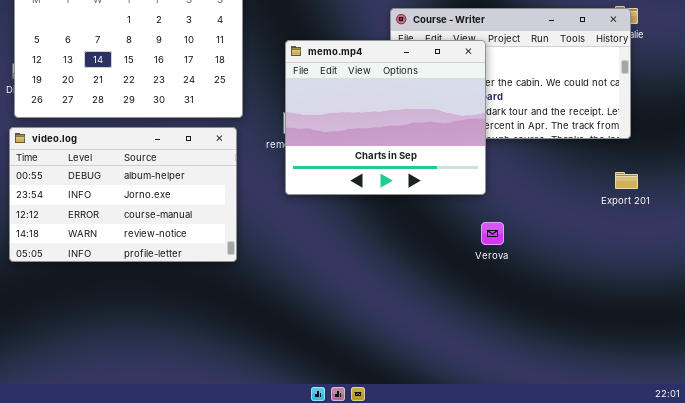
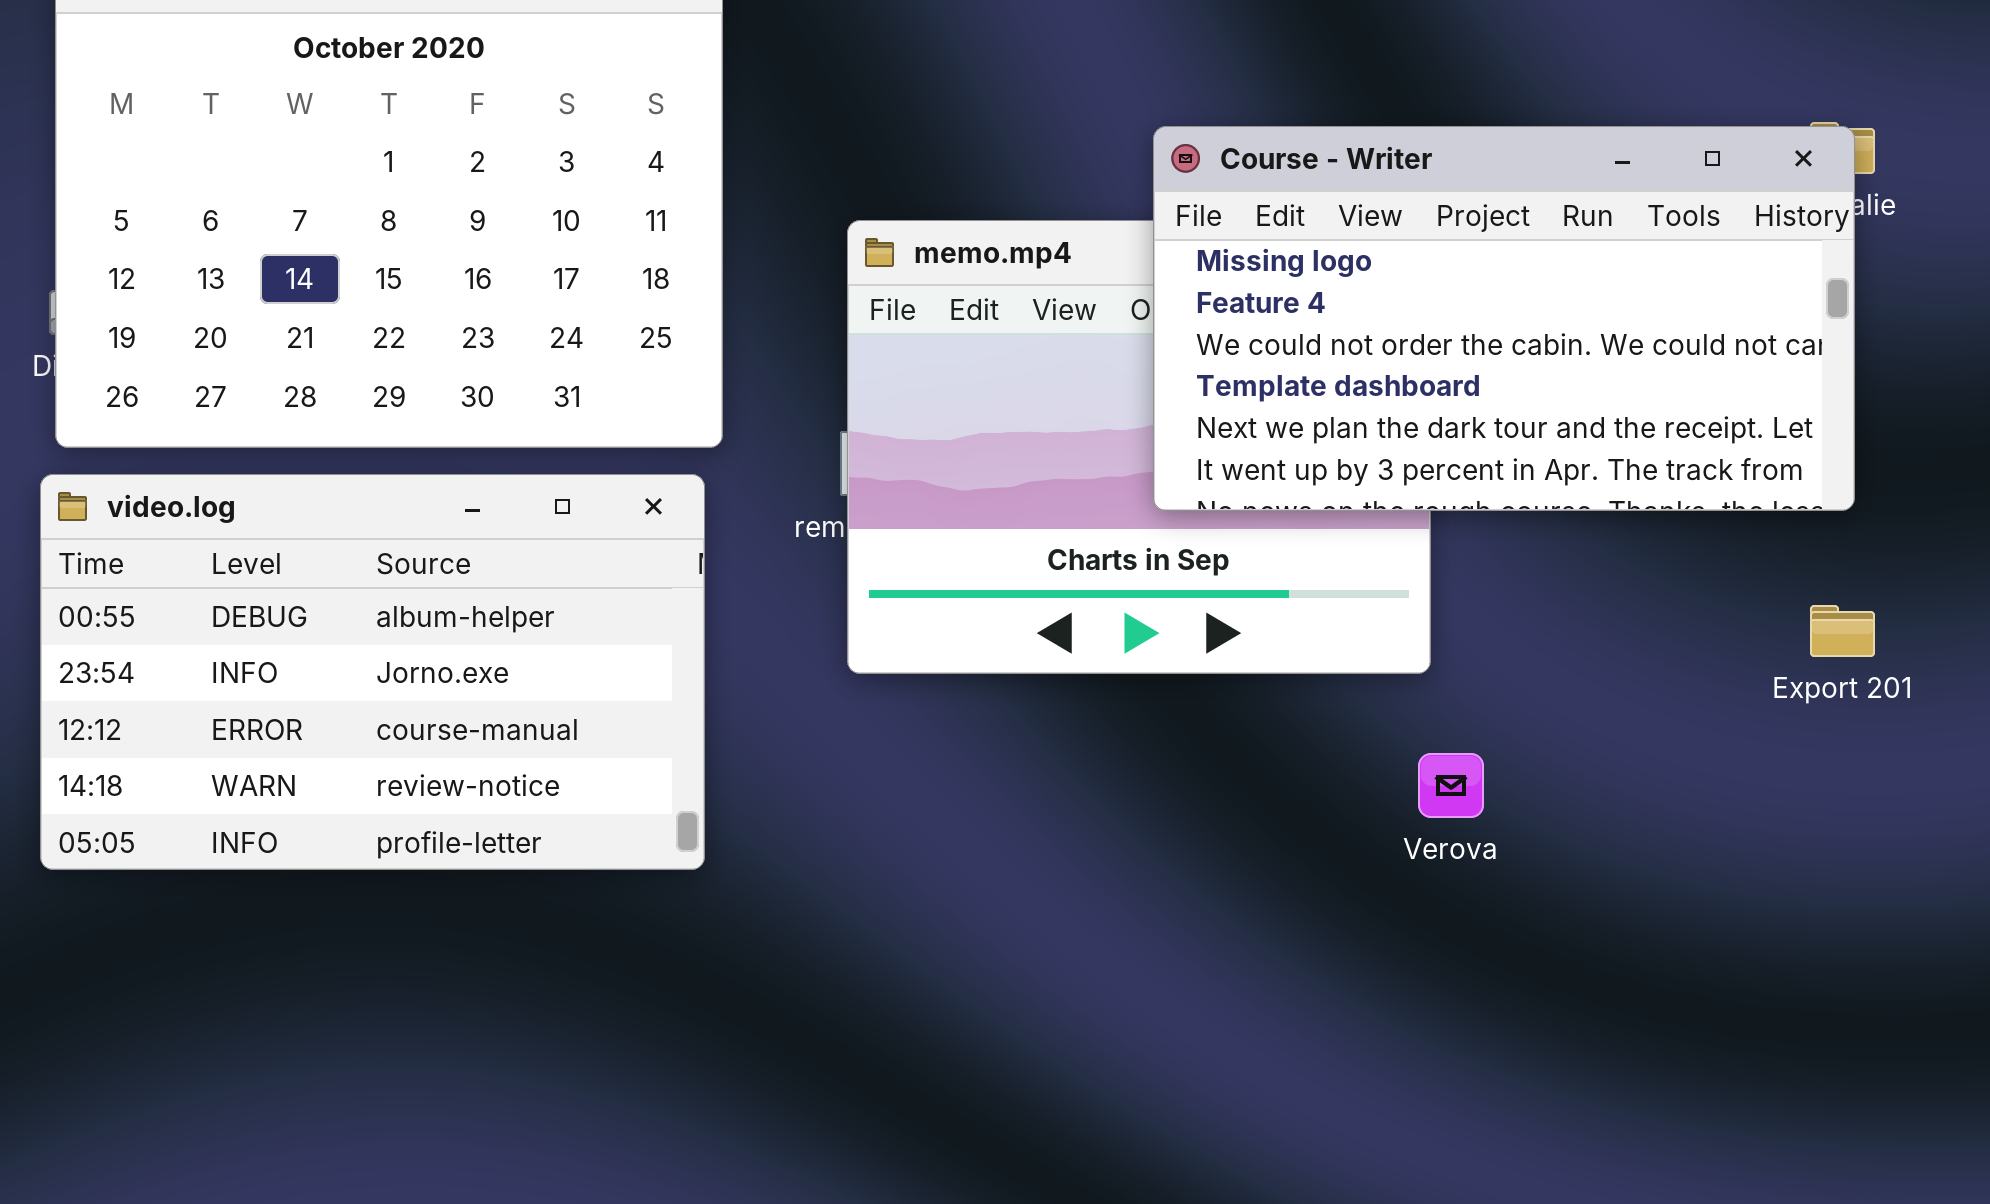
Course - Writer: [390,8,631,139] -> [1153,126,1855,511], raised

